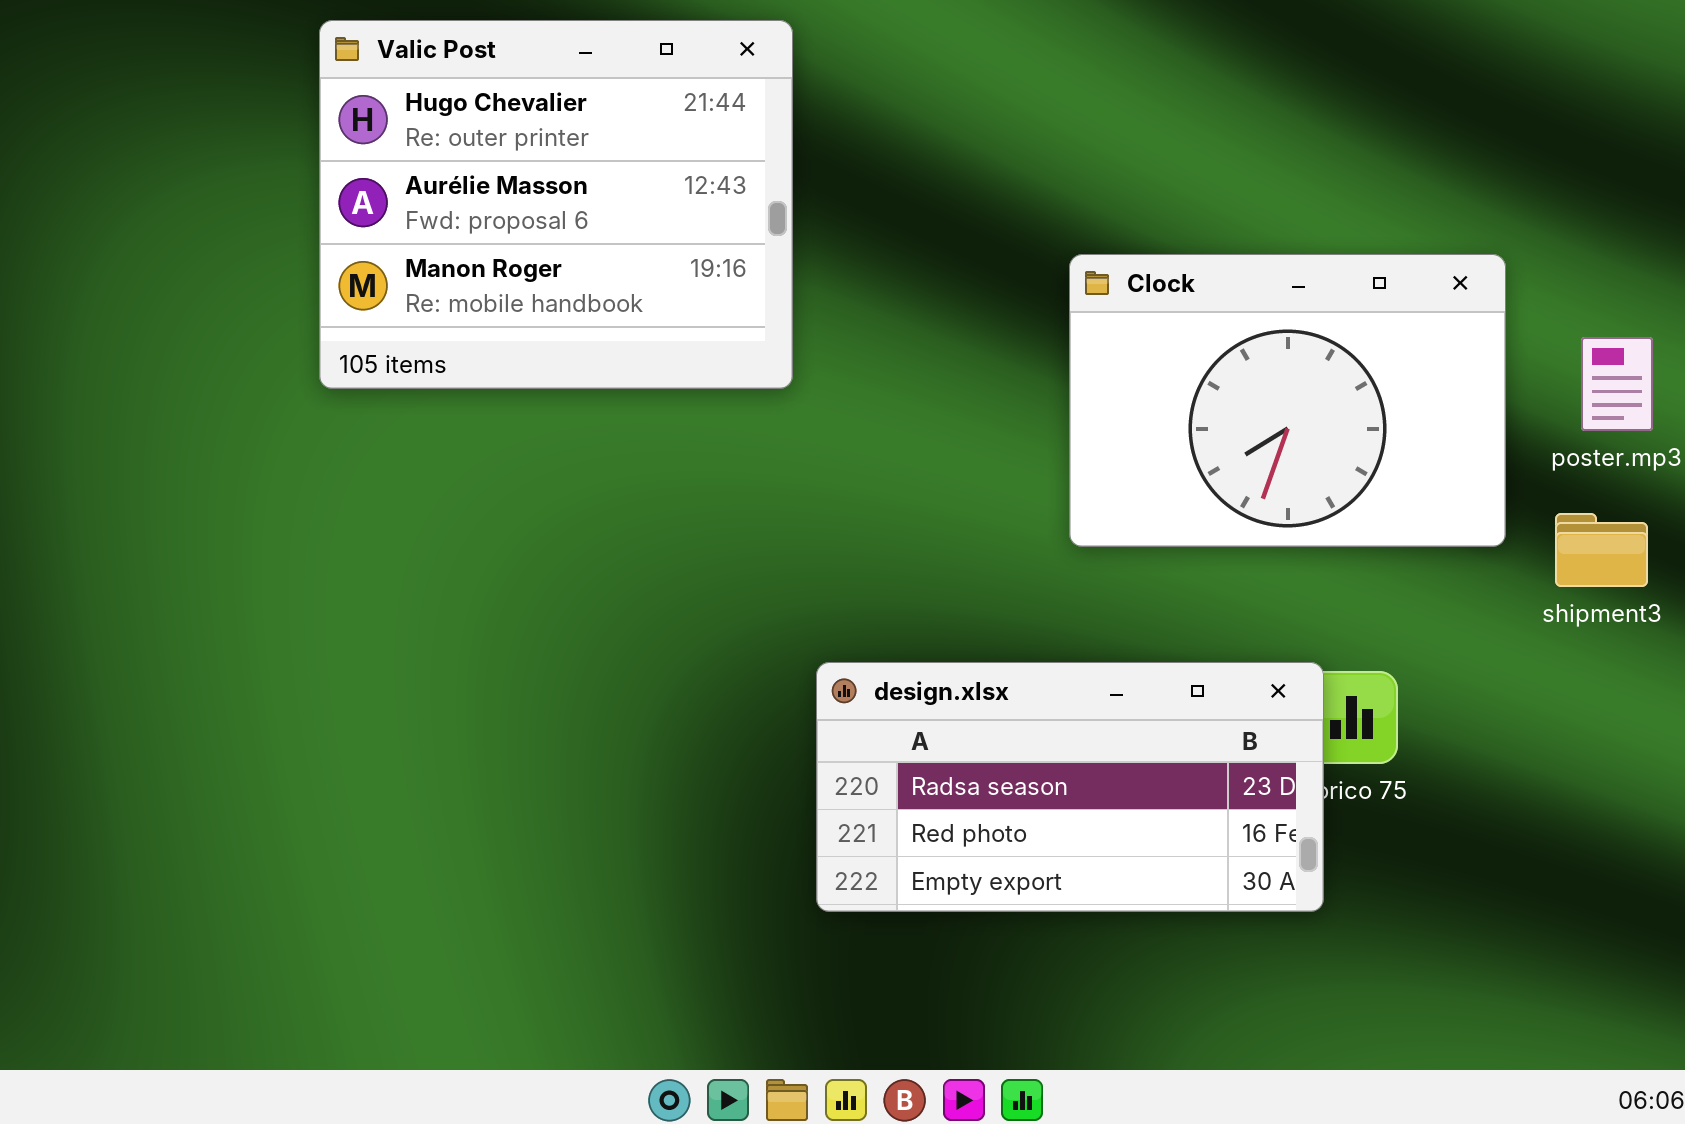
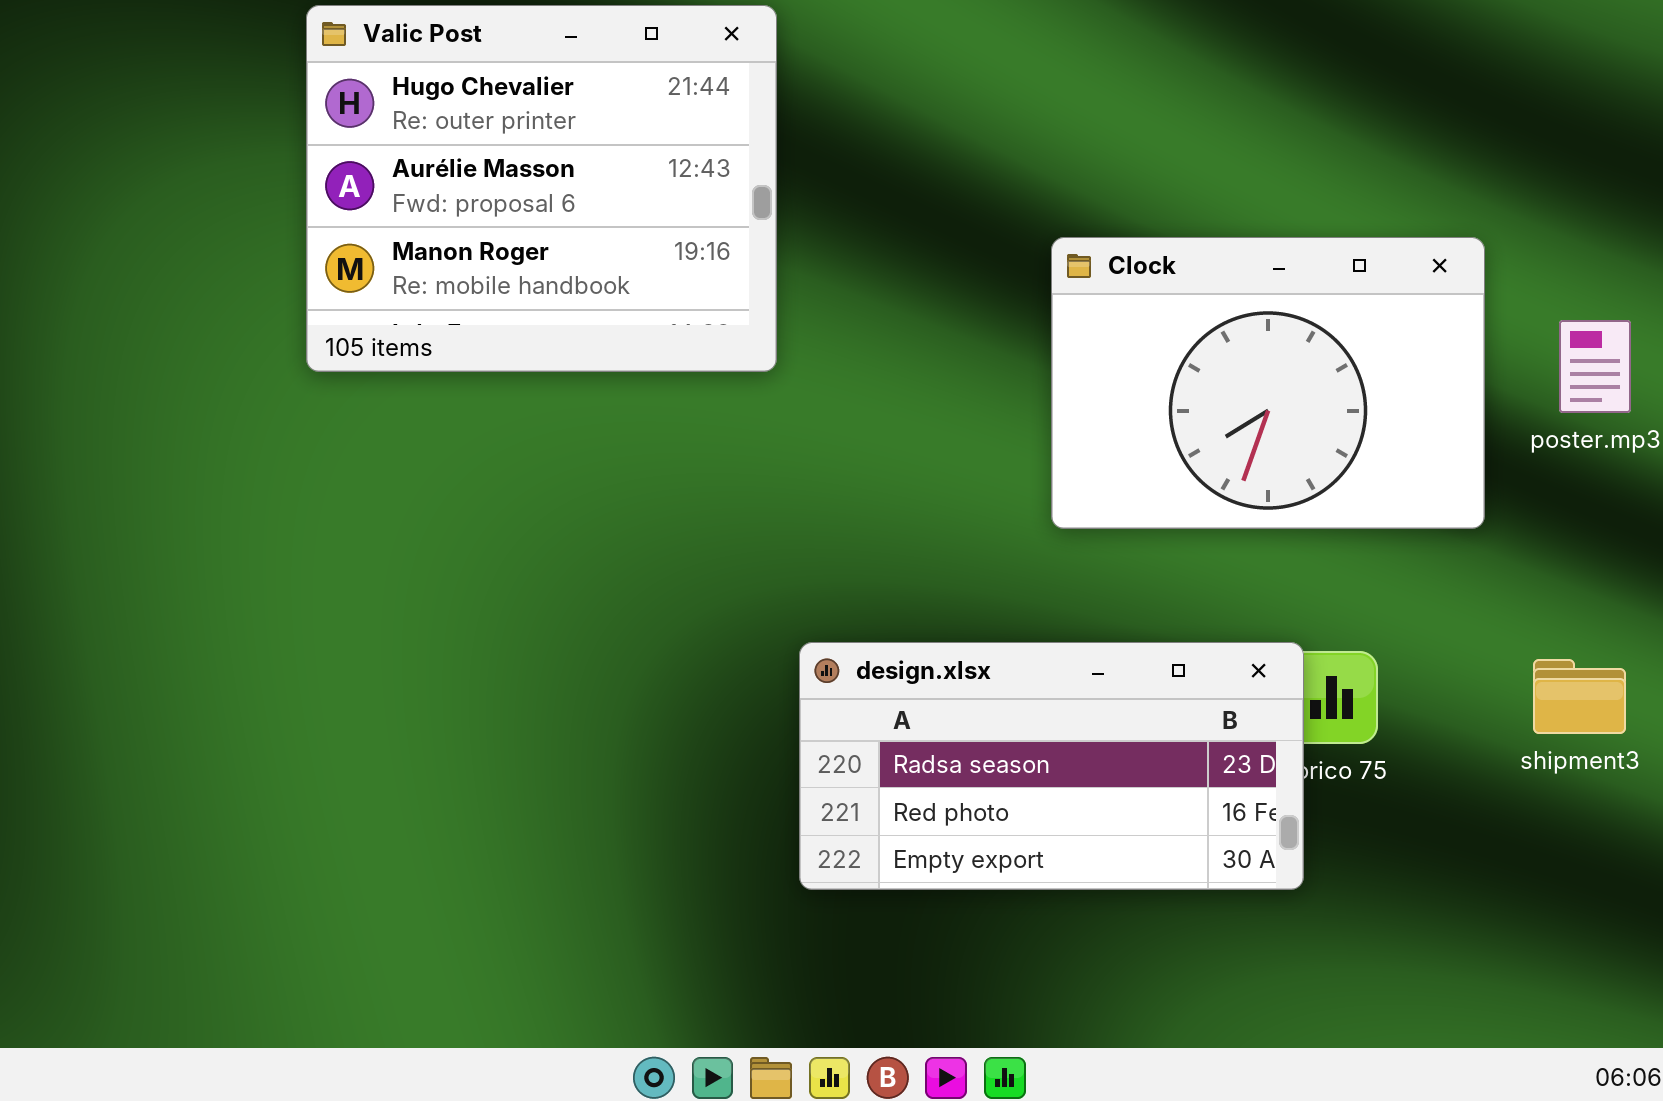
shipment3: [1555,513,1648,587] -> [1533,659,1626,734], moved

